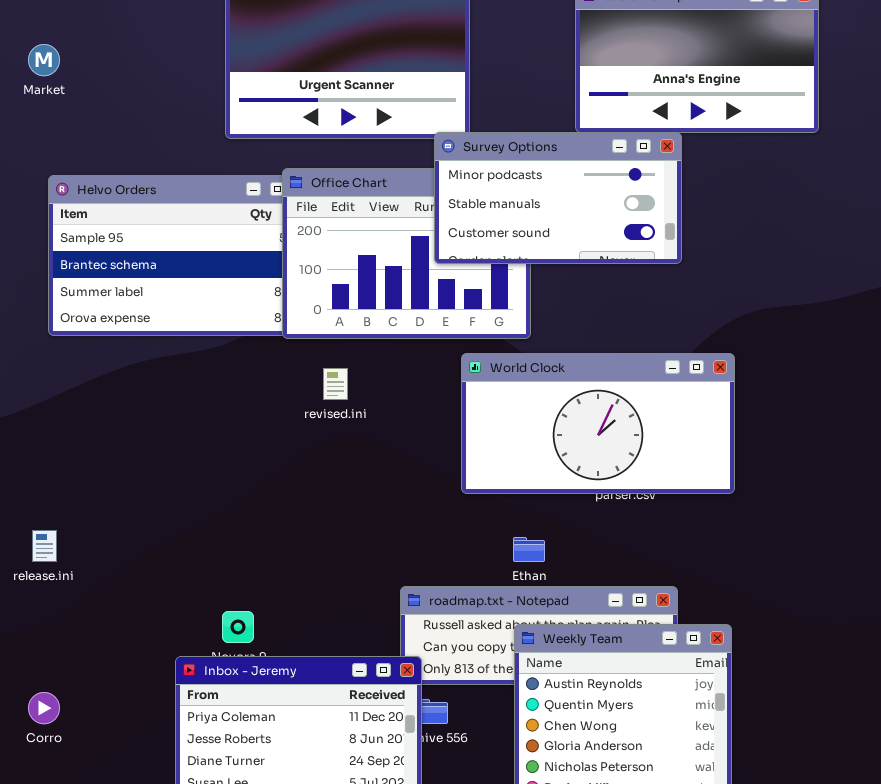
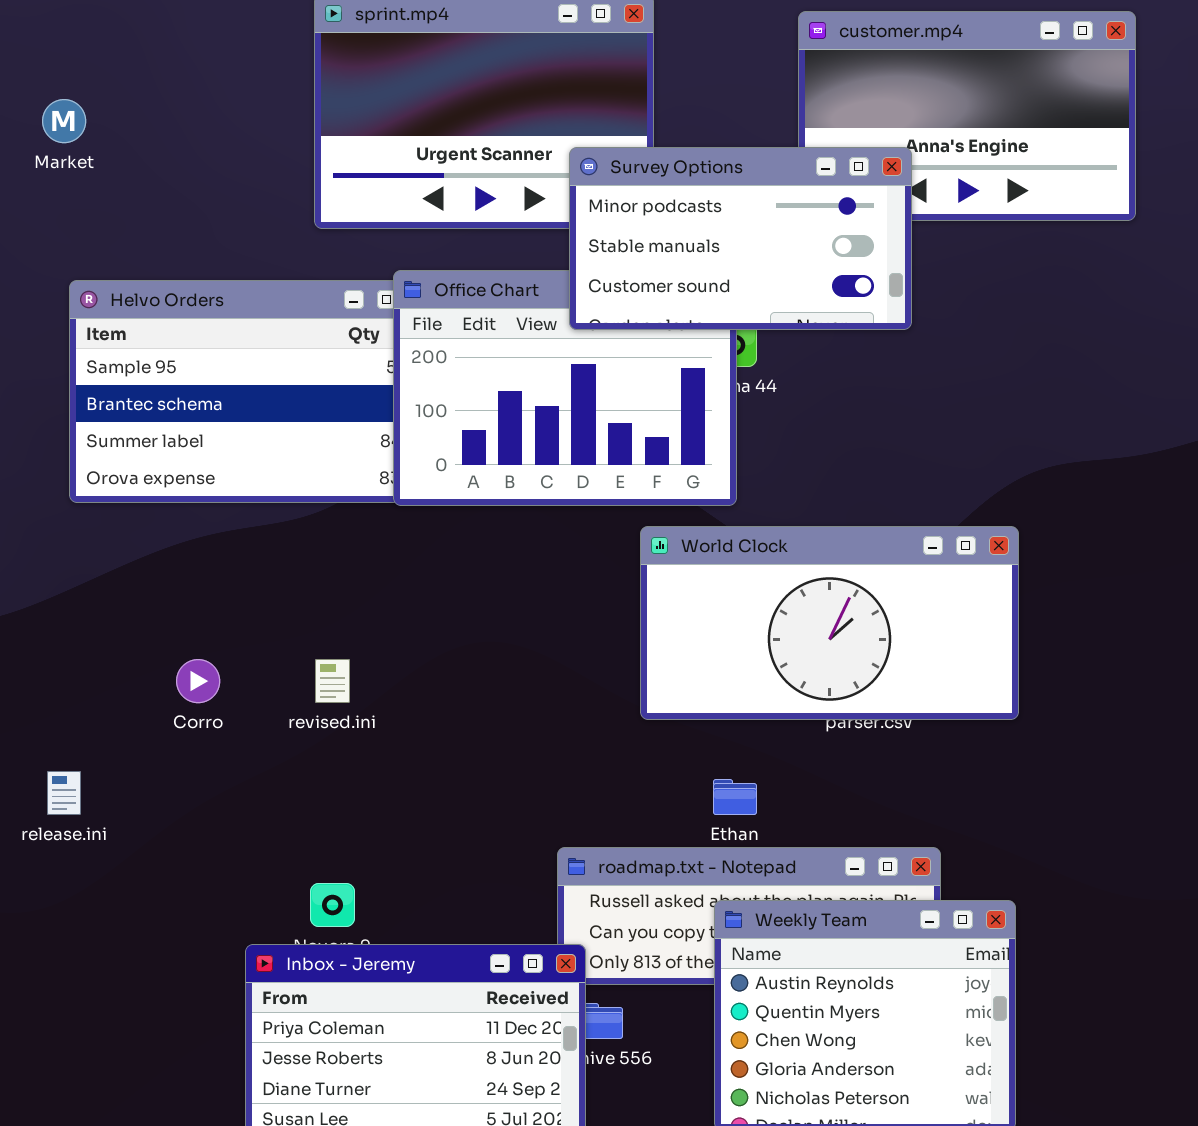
Survey Options: [434,132,682,264] -> [569,147,912,330], moved
revised.ini: [323,368,348,400] -> [315,659,350,703], moved
Corro: [28,692,60,724] -> [176,659,220,703], moved

